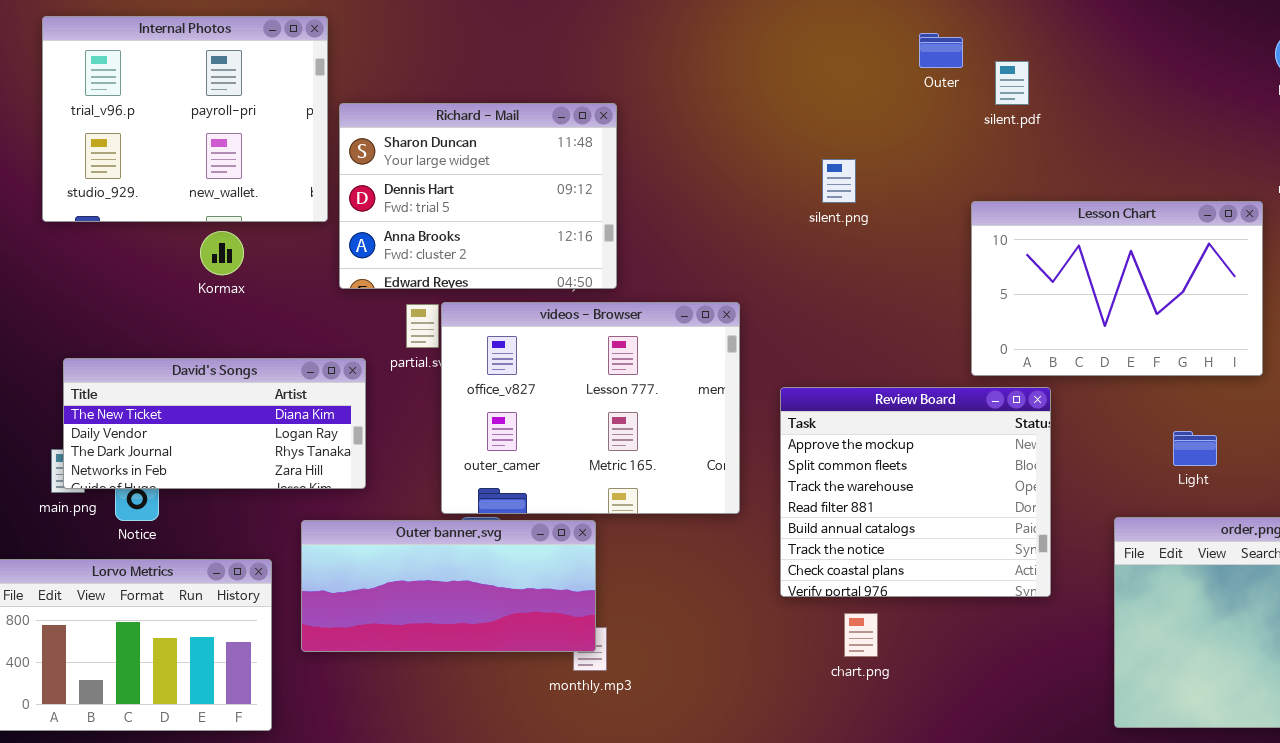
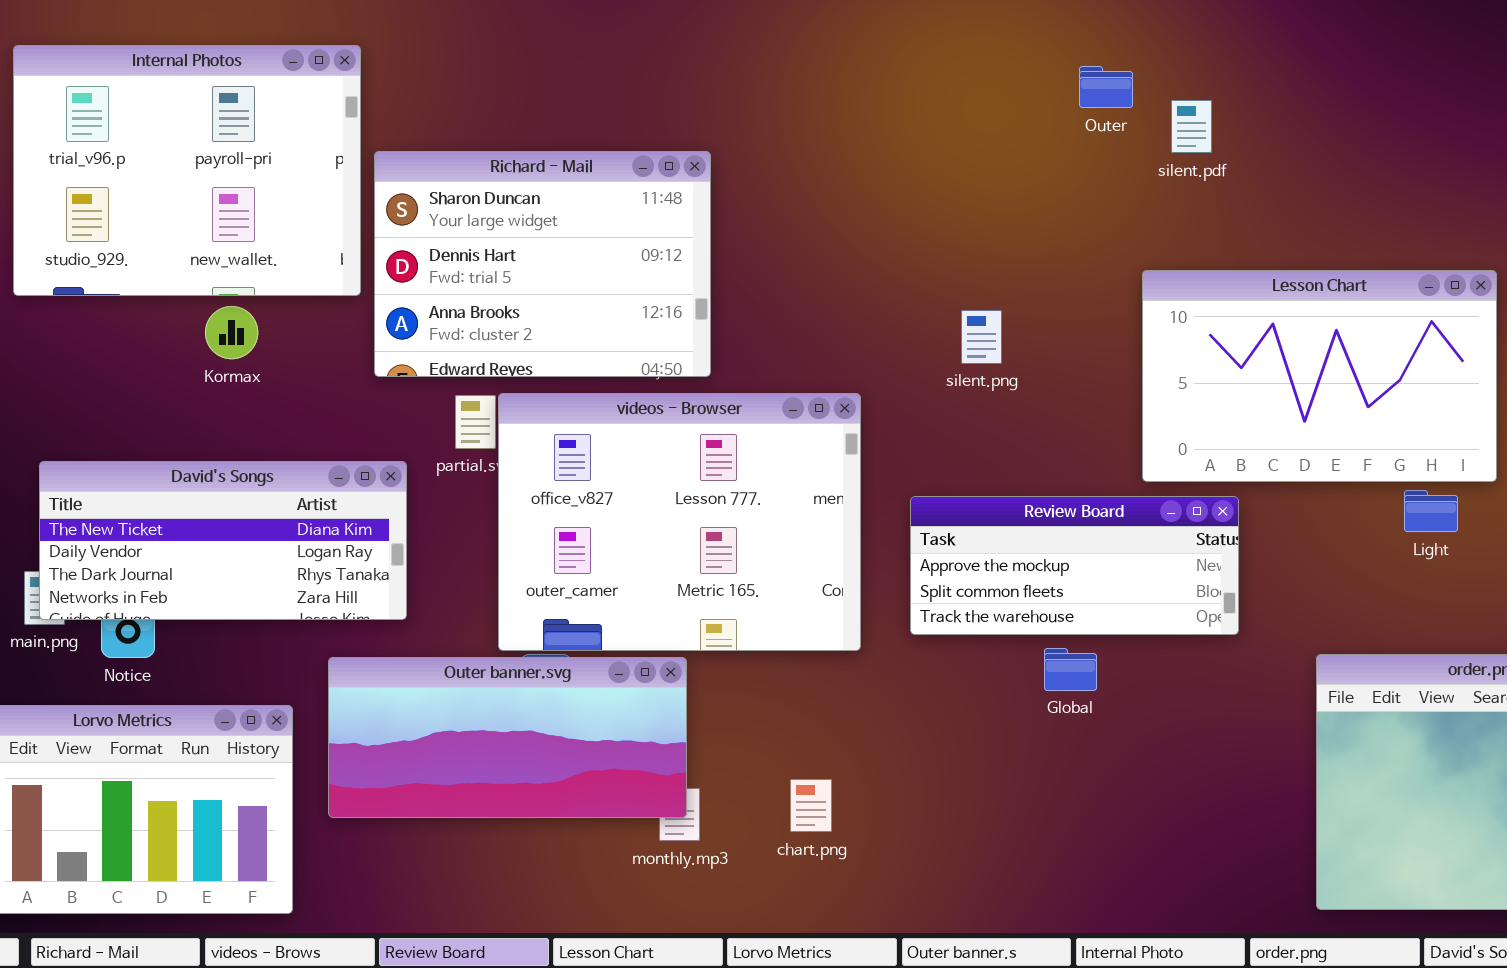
silent.png: [822,159,856,203] -> [961,310,1002,364], moved
Review Board: [780,387,1051,597] -> [910,496,1239,635], resized
Light: [1173,431,1217,466] -> [1404,490,1458,532], moved
chart.png: [844,613,878,657] -> [790,779,832,832], moved

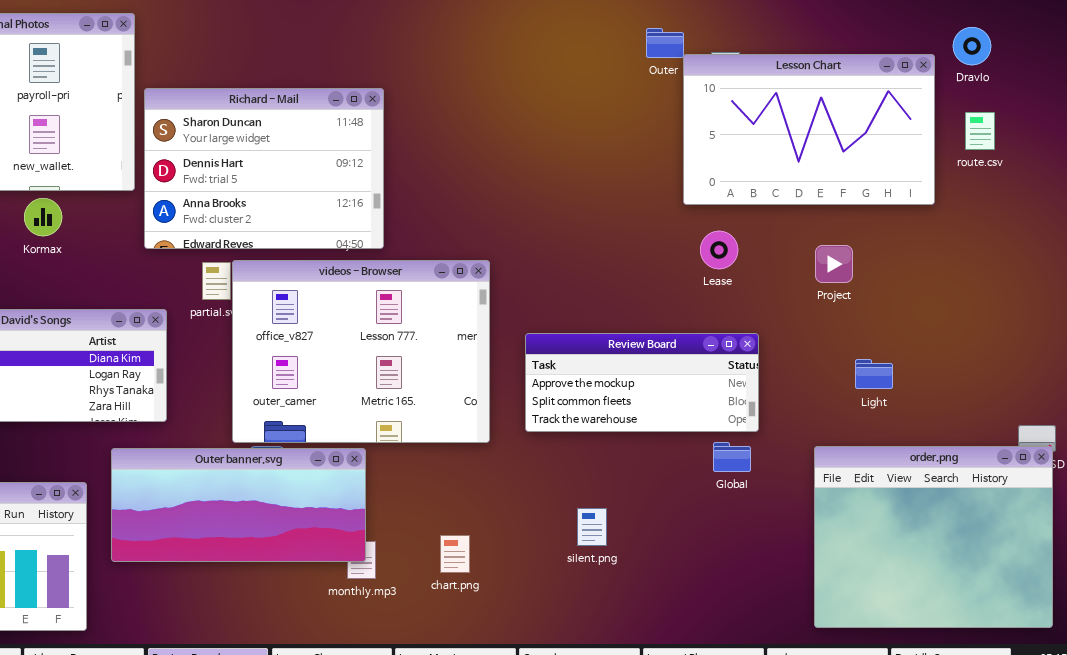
Lesson Chart: [1142,270,1497,482] -> [683,54,935,205], moved
silent.png: [961,310,1002,364] -> [577,508,607,546], moved
Light: [1404,490,1458,532] -> [855,359,893,389], moved
Global: [1044,648,1097,691] -> [713,442,751,472], moved

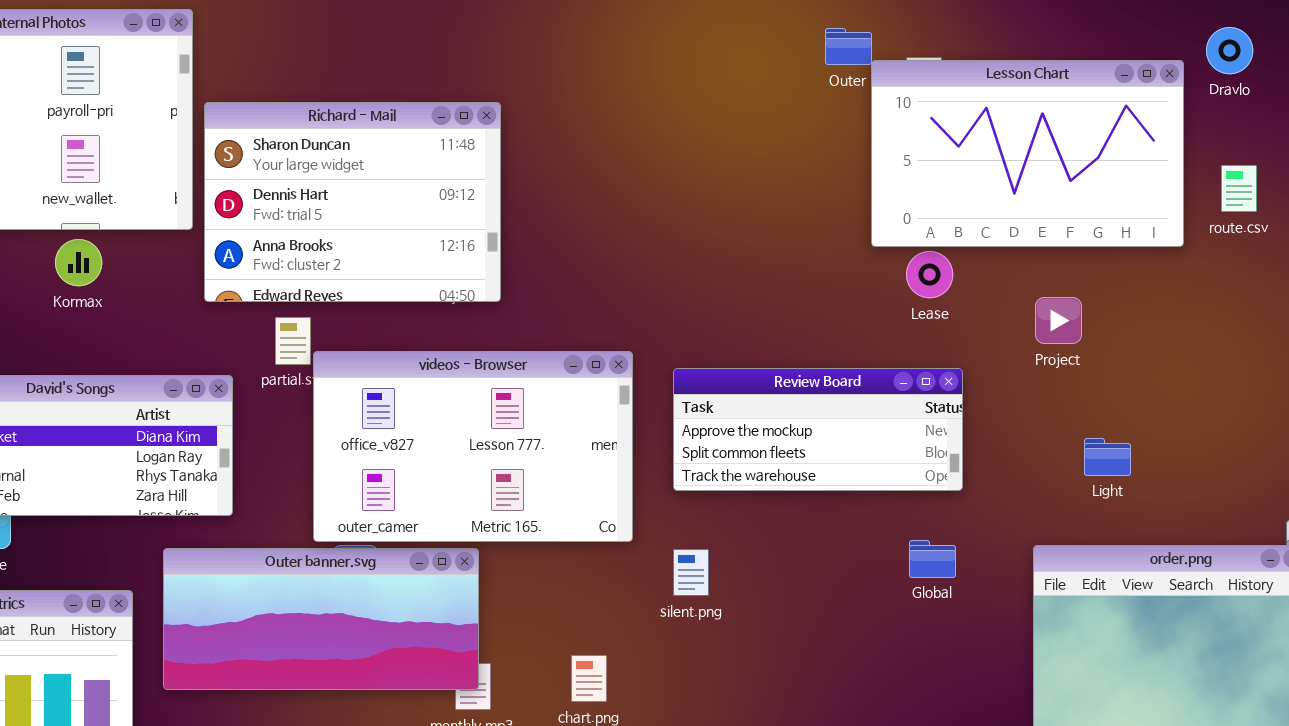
route.csv: [965,112,995,150] -> [1221,165,1257,212], moved
Lease: [700,231,738,269] -> [906,251,953,298], moved
videos - Browser: [232,260,490,443] -> [313,351,633,542], resized
Review Board: [525,333,759,432] -> [673,368,963,491], moved
silent.png: [577,508,607,546] -> [673,549,709,596], moved

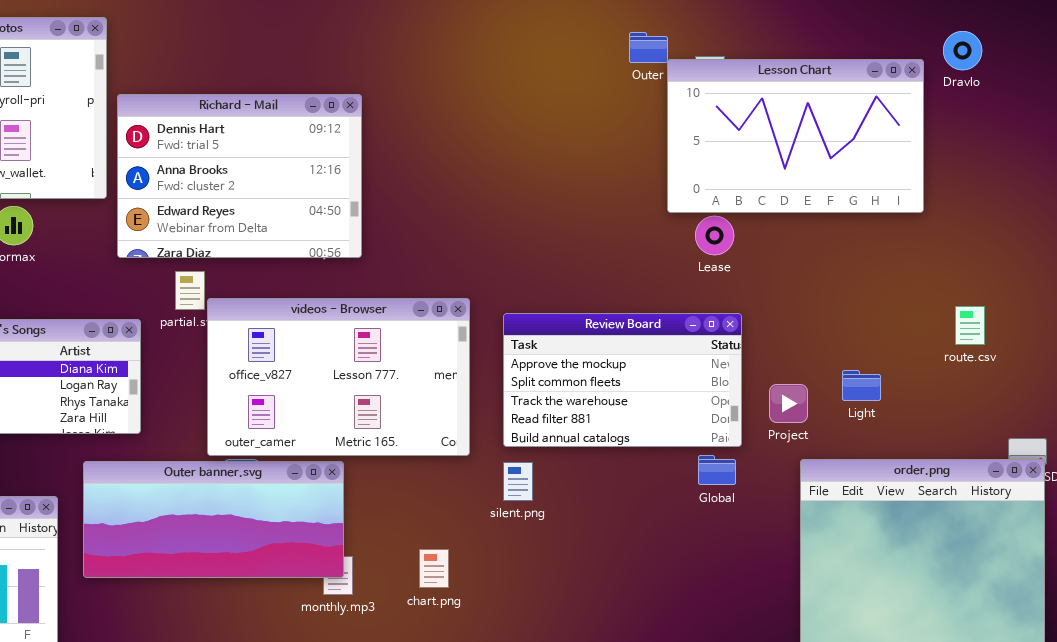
Richard - Mail: [204,102,501,302] -> [117,94,362,258], scrolled down 1 row
route.csv: [1221,165,1257,212] -> [955,306,985,345], moved
Project: [1035,297,1082,344] -> [769,384,808,423], moved
Review Board: [673,368,963,491] -> [503,313,742,447], resized

